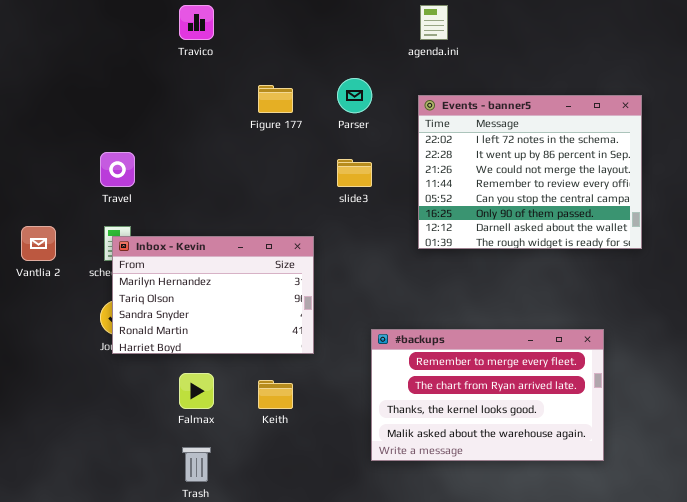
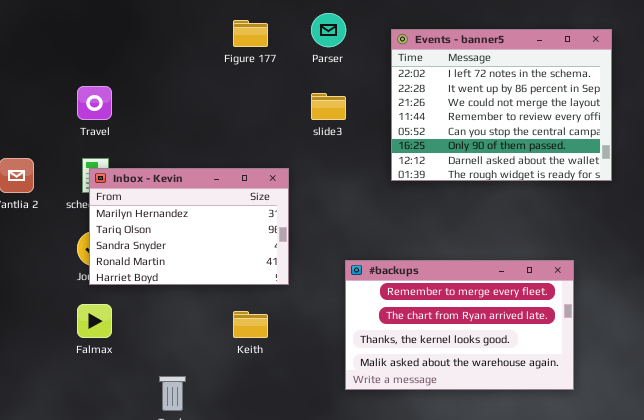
Falmax: [179,373,214,409] -> [77,304,112,338], moved

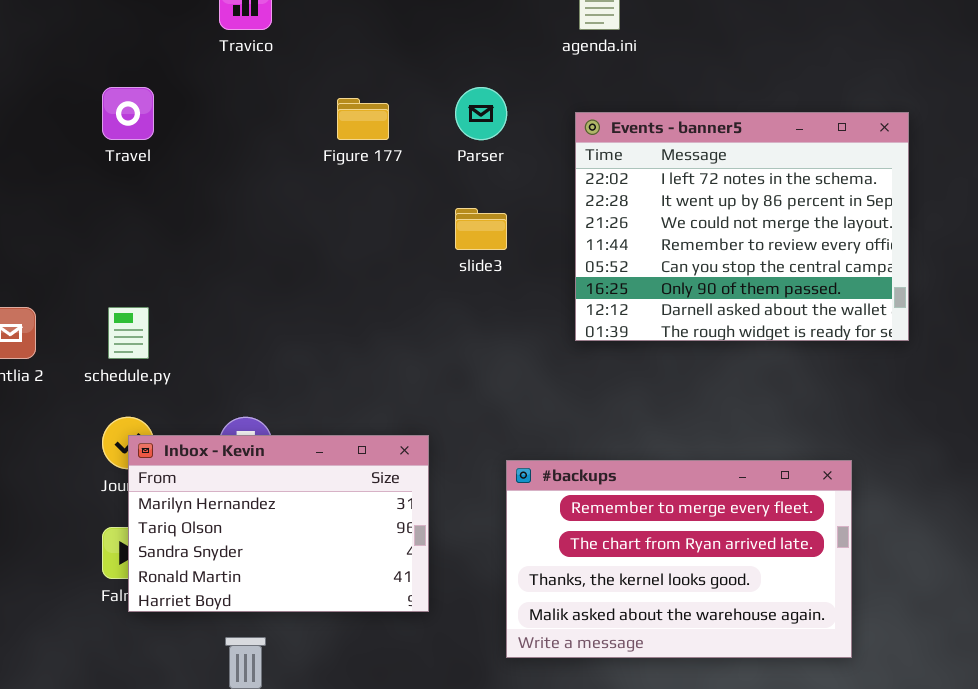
Travel: [77,86,112,120] -> [102,87,154,140], moved
Inbox - Kevin: [89,168,289,285] -> [128,435,429,612], moved

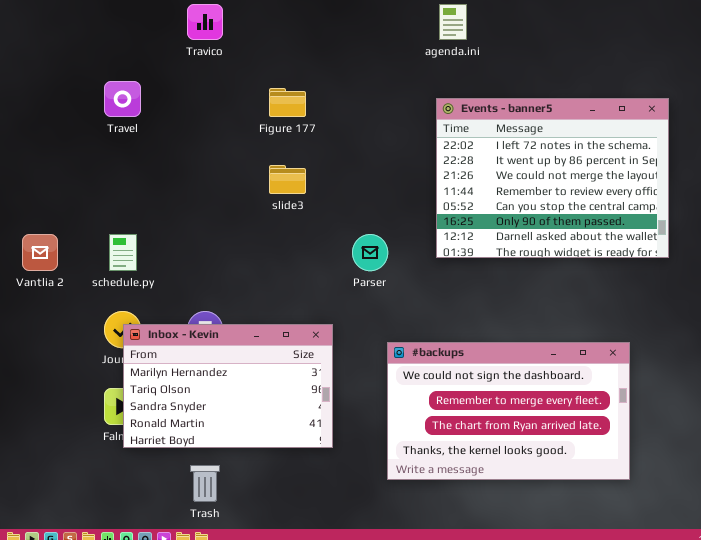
Parser: [455,87,507,140] -> [352,234,388,271], moved
slide3: [455,208,507,250] -> [269,165,306,194], moved
#backups: [506,460,852,658] -> [387,342,630,480], scrolled up 1 row

